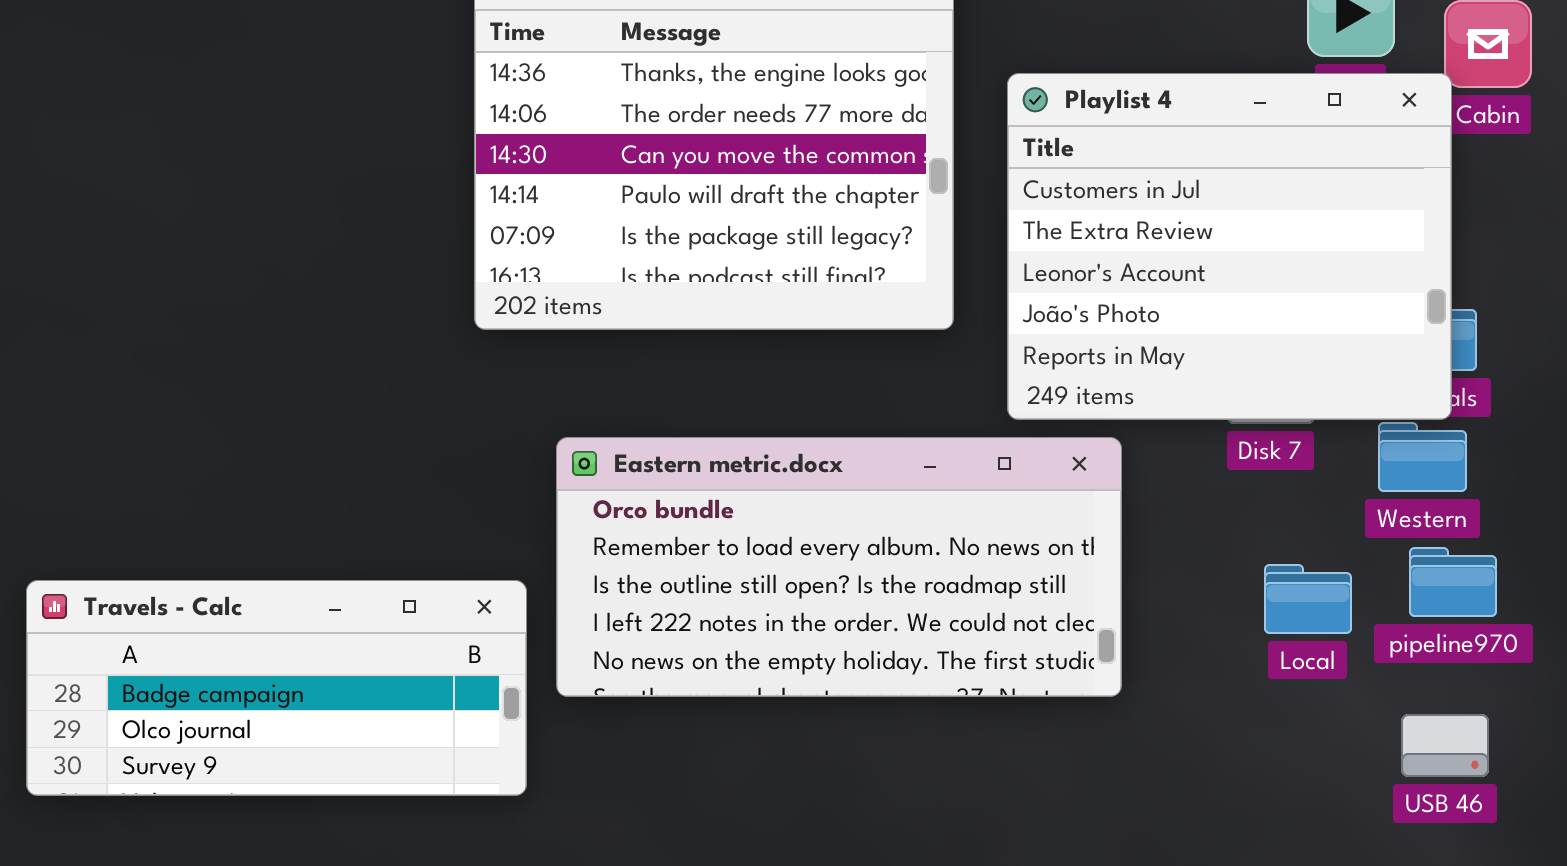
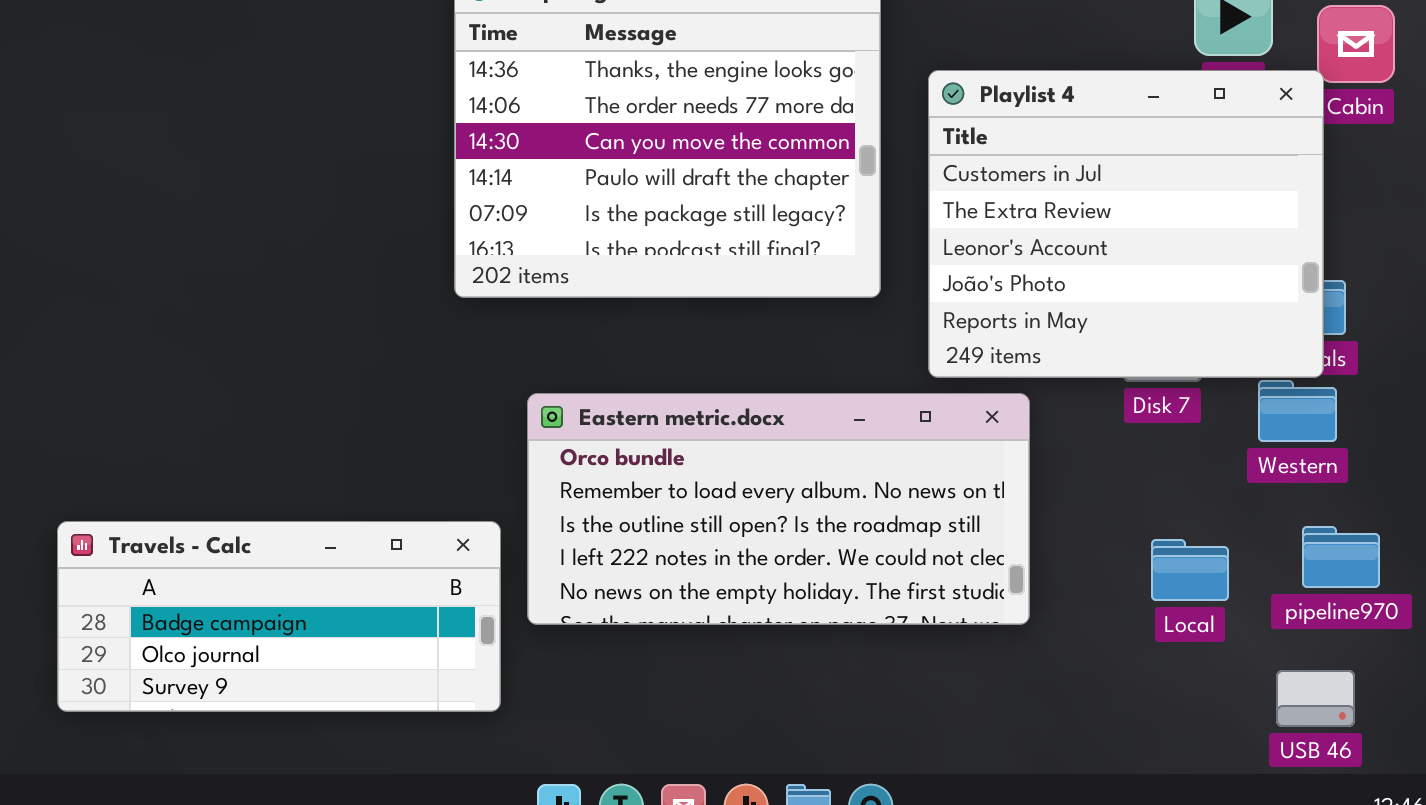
pipeline970: [1409,547,1497,617] -> [1302,526,1380,588], moved
Local: [1264,564,1352,634] -> [1151,539,1229,601], moved
USB 46: [1401,714,1489,777] -> [1276,670,1355,727], moved

